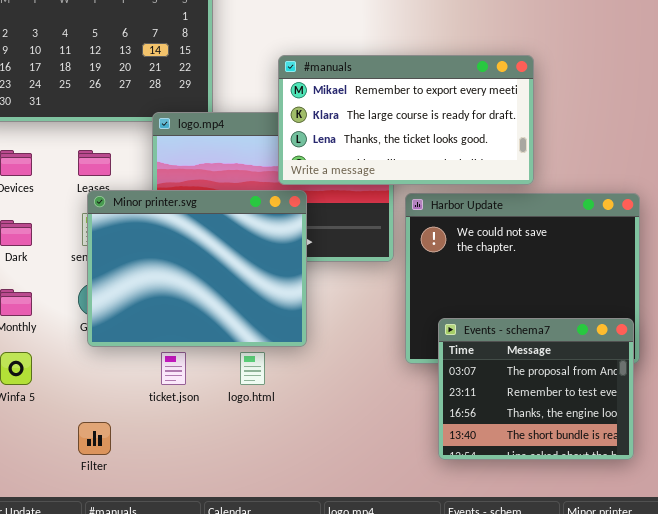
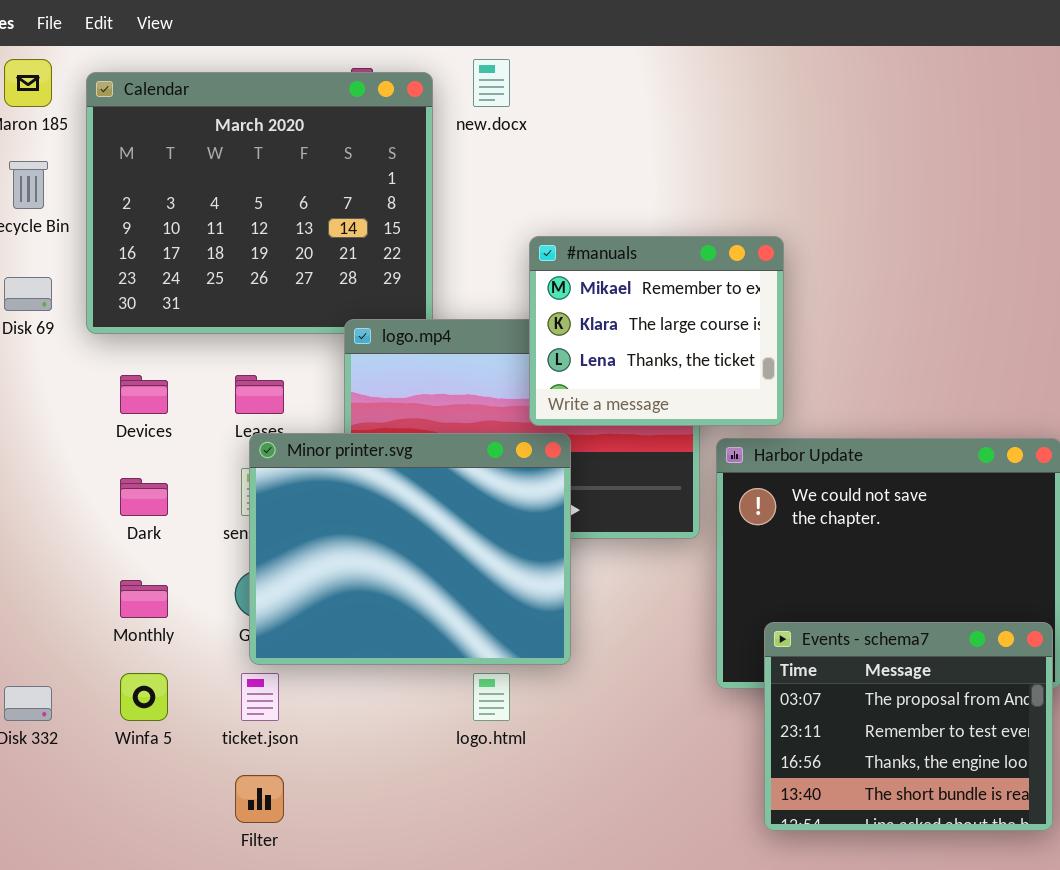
#manuals: [278,55,534,185] -> [529,236,784,426], resized
ticket.json: [161,352,186,385] -> [241,673,279,721], moved

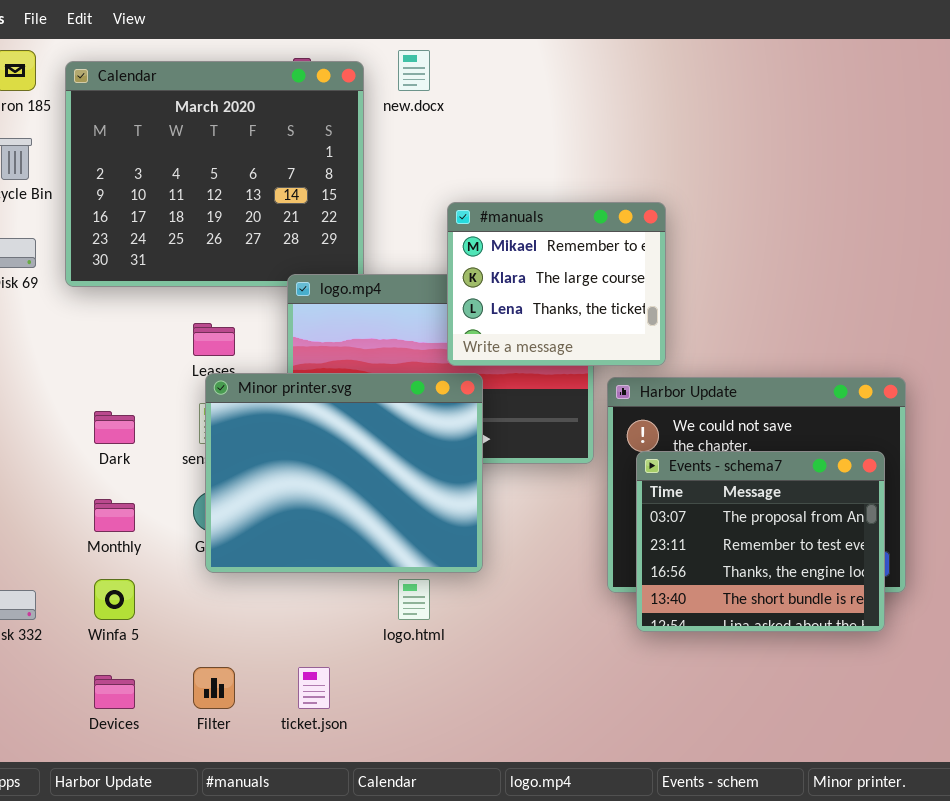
Devices: [120,375,168,414] -> [94,675,135,709], moved
Events - schema7: [764,622,1053,831] -> [636,451,885,632], moved
ticket.json: [241,673,279,721] -> [298,667,330,709], moved

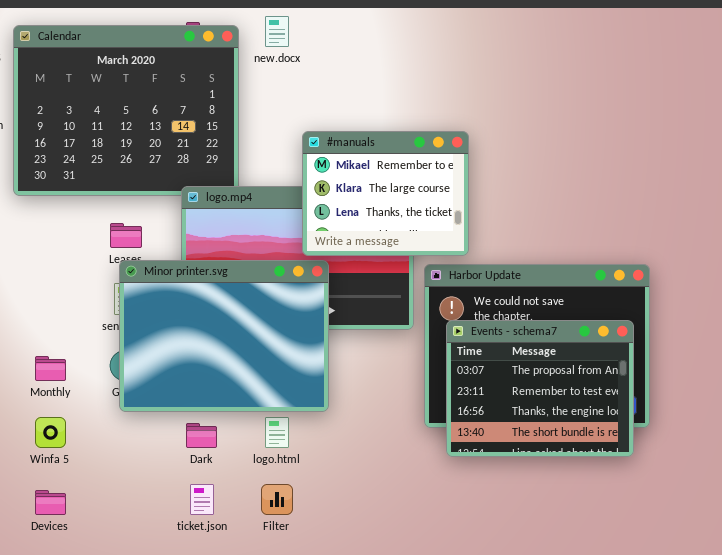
Dark: [94,411,135,444] -> [186,423,217,448], moved
Filter: [193,667,235,709] -> [261,484,293,515], moved

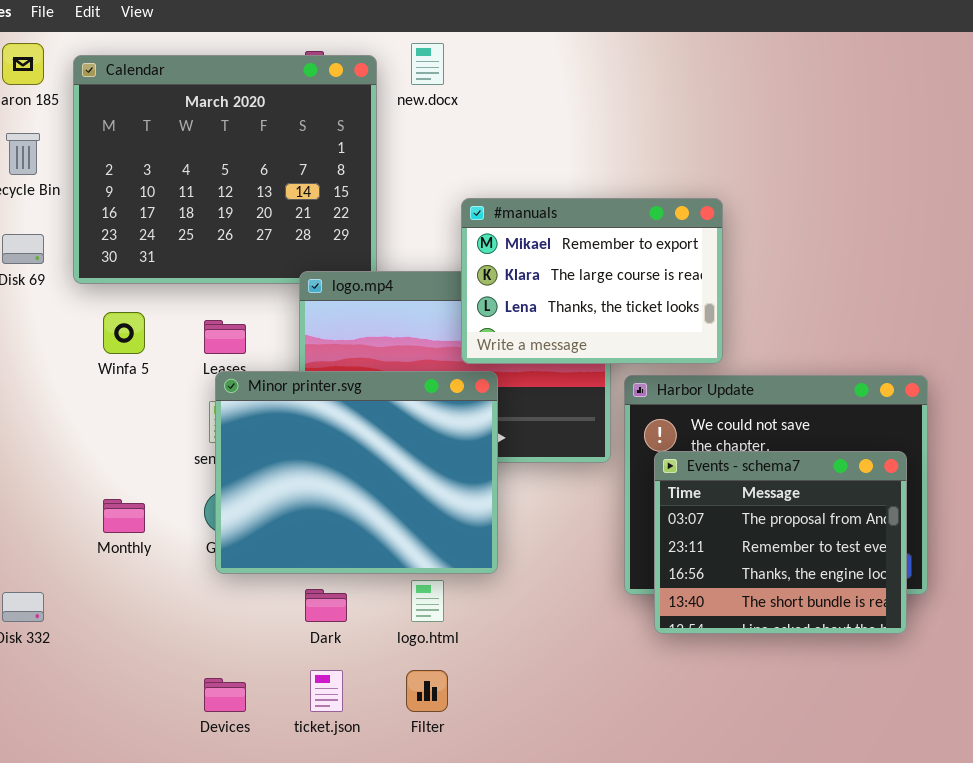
#manuals: [302,131,469,256] -> [461,198,723,364], resized
Winfa 5: [35,417,66,448] -> [103,312,145,354], moved
Devices: [35,490,66,515] -> [204,678,246,712], moved

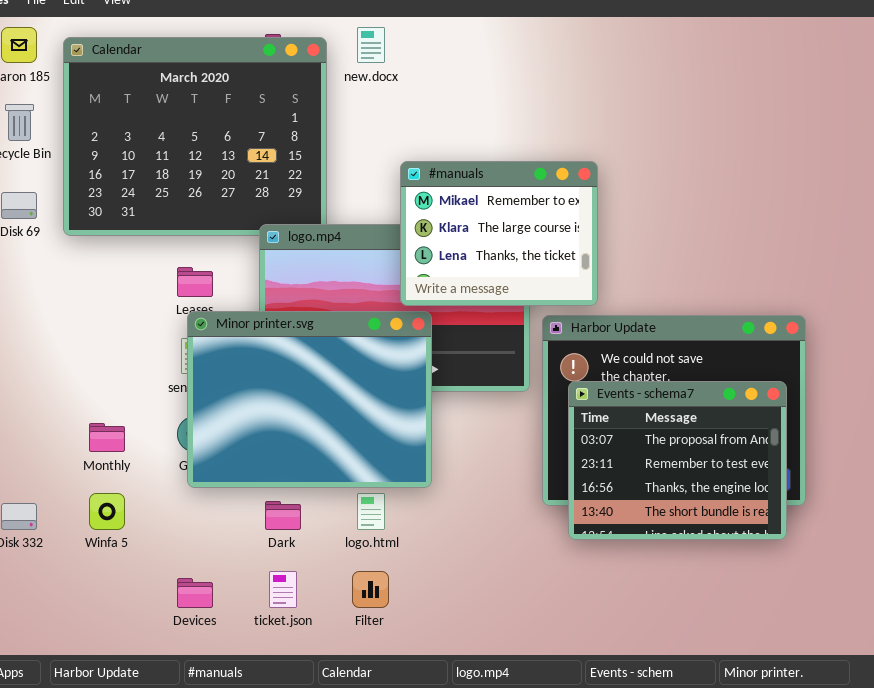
#manuals: [461,198,723,364] -> [400,161,598,306], resized
Winfa 5: [103,312,145,354] -> [89,493,125,530], moved

